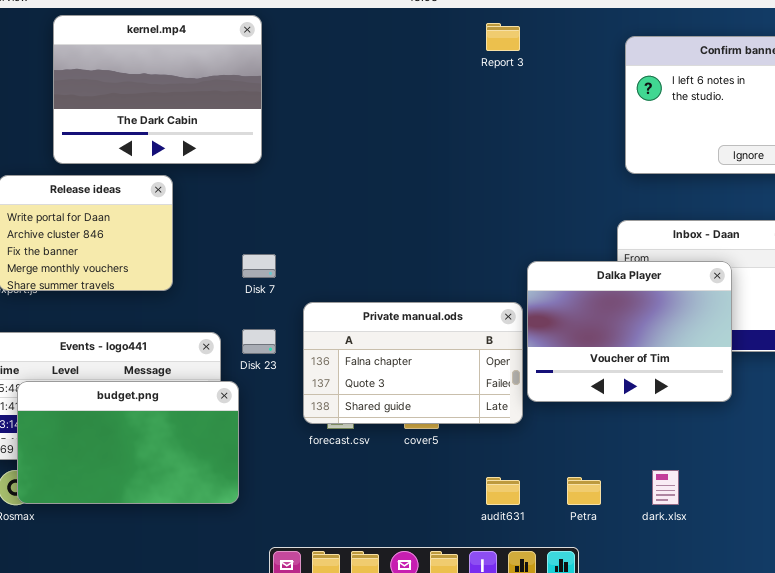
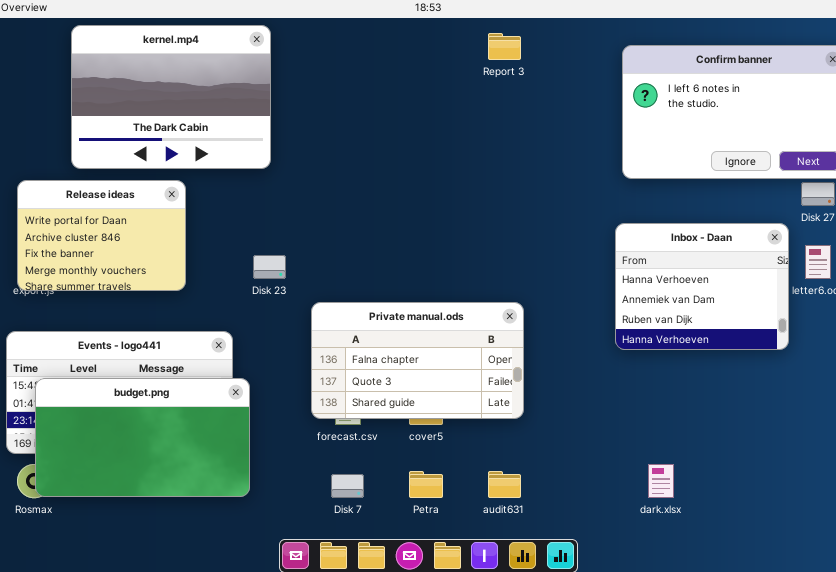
Disk 7: [242,254,276,278] -> [331,474,364,498], moved
Dalka Player: [527,261,732,402] -> none, closed
Disk 23: [242,329,276,354] -> [253,255,286,279], moved
Petra: [567,477,601,505] -> [409,471,443,498], moved

